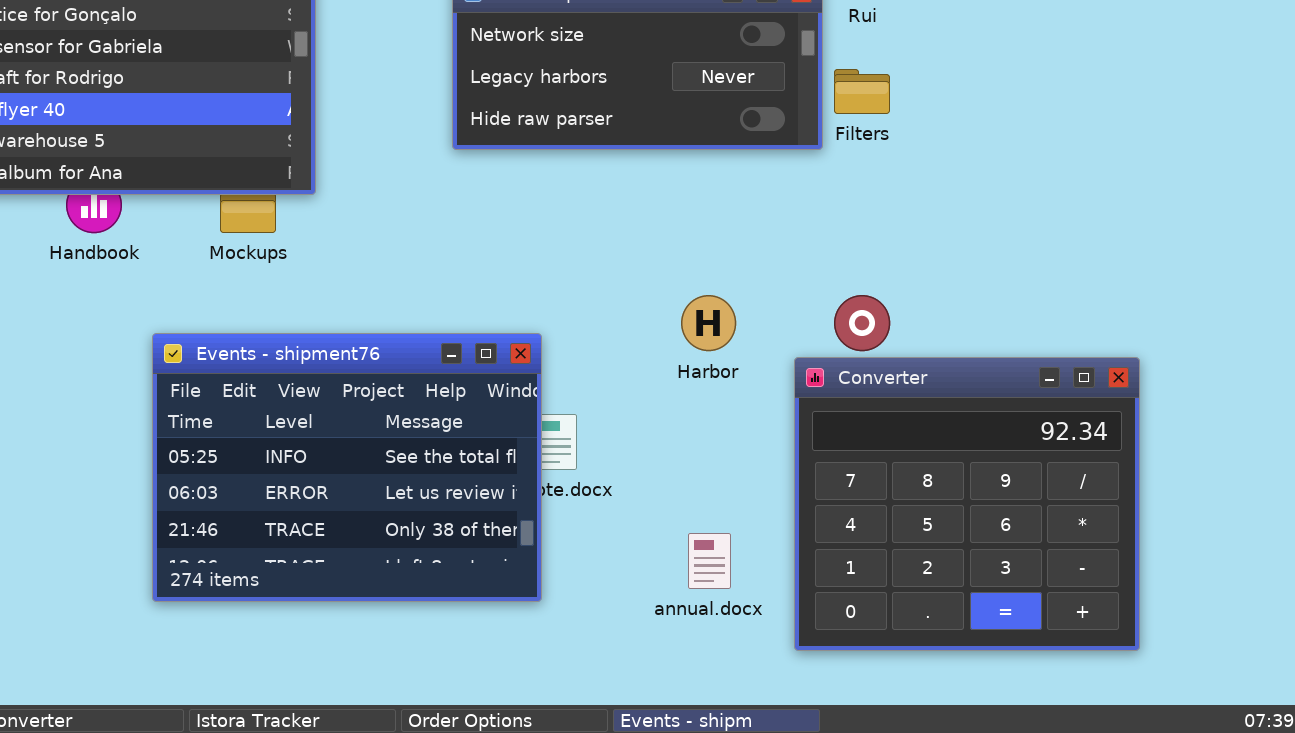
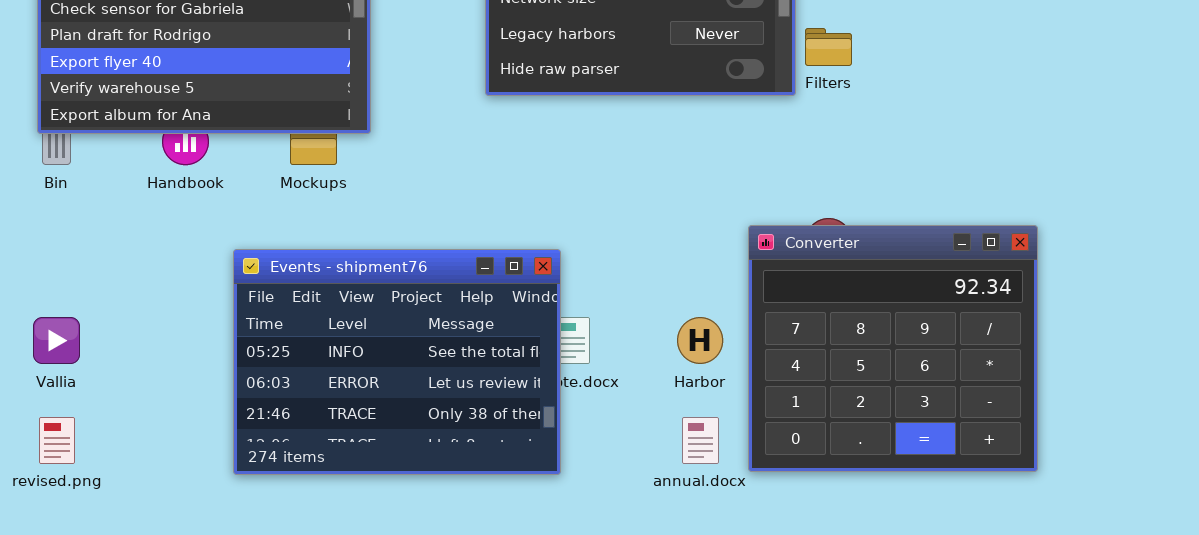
Harbor: [681,295,736,351] -> [677,317,723,364], moved
Converter: [794,357,1140,651] -> [748,225,1038,472], moved

